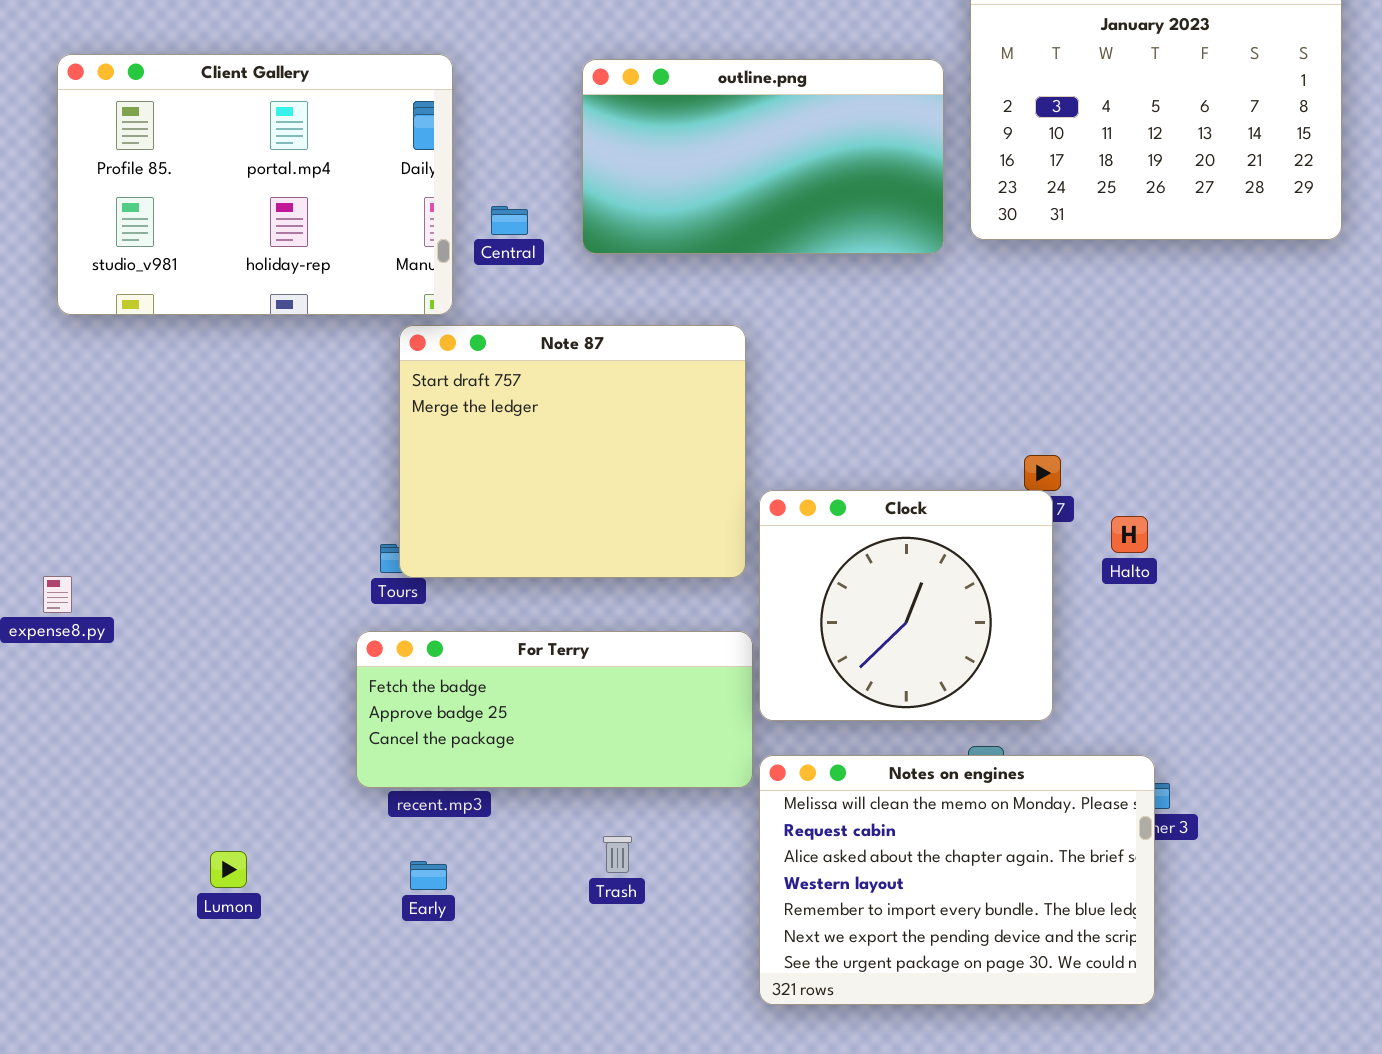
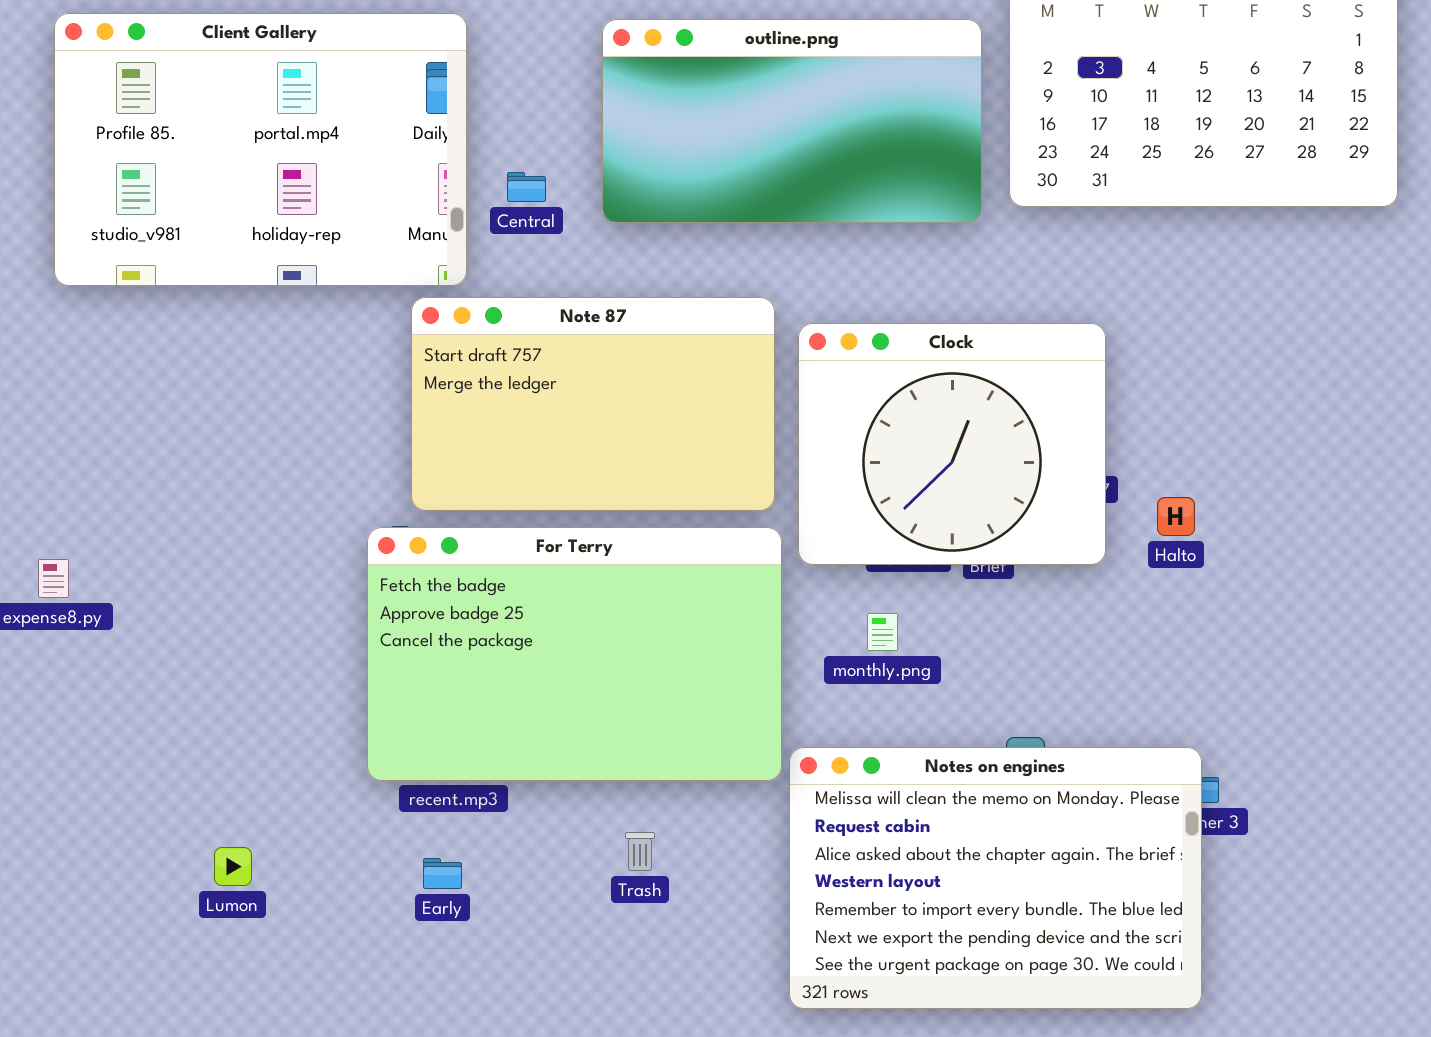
Note 87: [399,325,746,578] -> [411,297,775,511], resized
Clock: [759,490,1053,721] -> [798,323,1106,565], moved
For Terry: [356,631,753,788] -> [367,527,782,781], resized

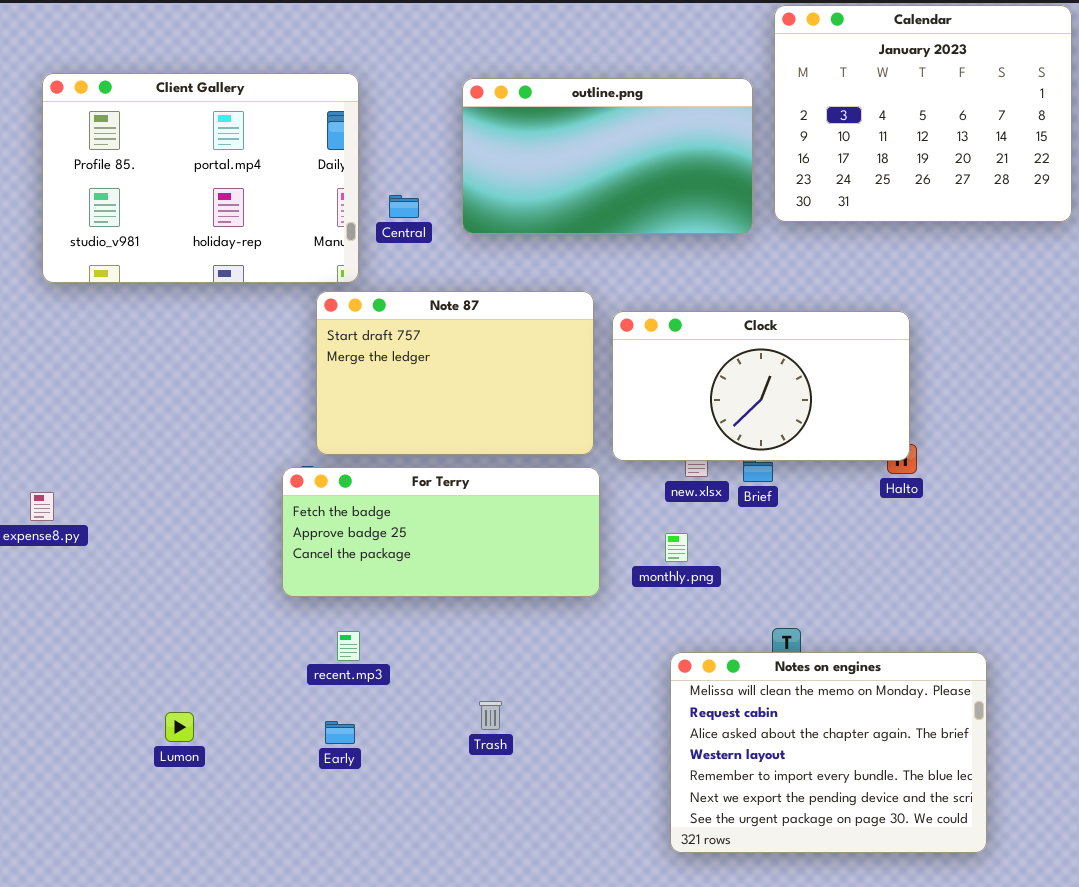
Clock: [798,323,1106,565] -> [612,311,910,461], resized
For Terry: [367,527,782,781] -> [282,467,600,597], resized
Notes on engines: [789,747,1202,1009] -> [670,652,987,853], moved

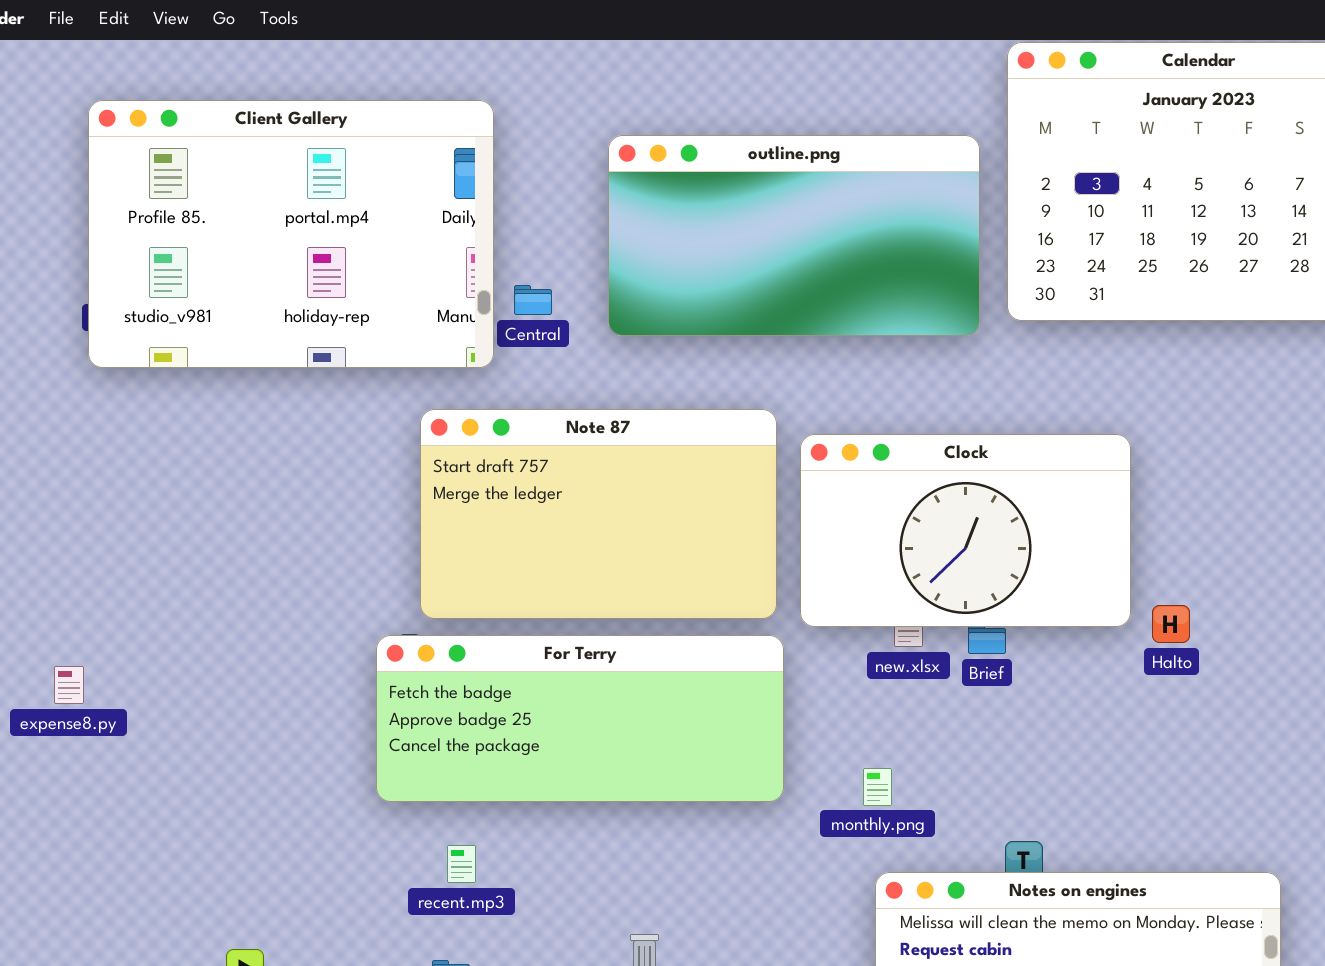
Client Gallery: [42,73,359,283] -> [88,100,494,368], moved
Clock: [612,311,910,461] -> [800,434,1131,627], resized
monthly.png: [665,533,688,562] -> [863,768,892,806], moved

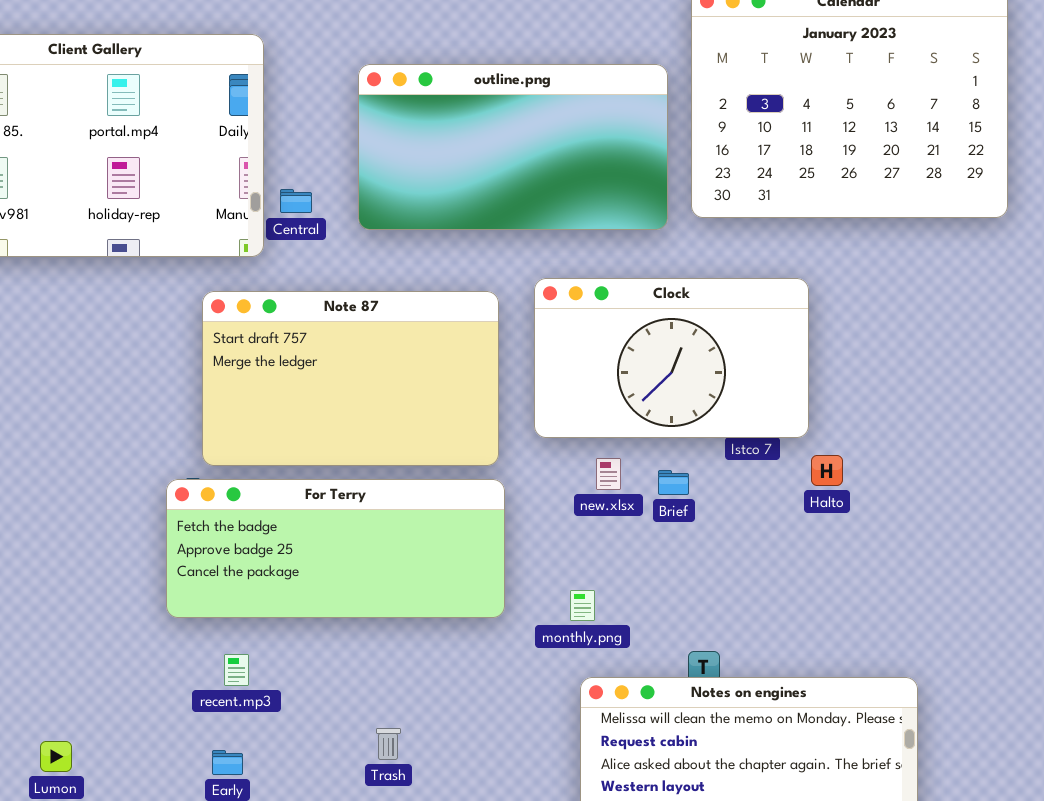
Clock: [800,434,1131,627] -> [534,278,809,438], moved

